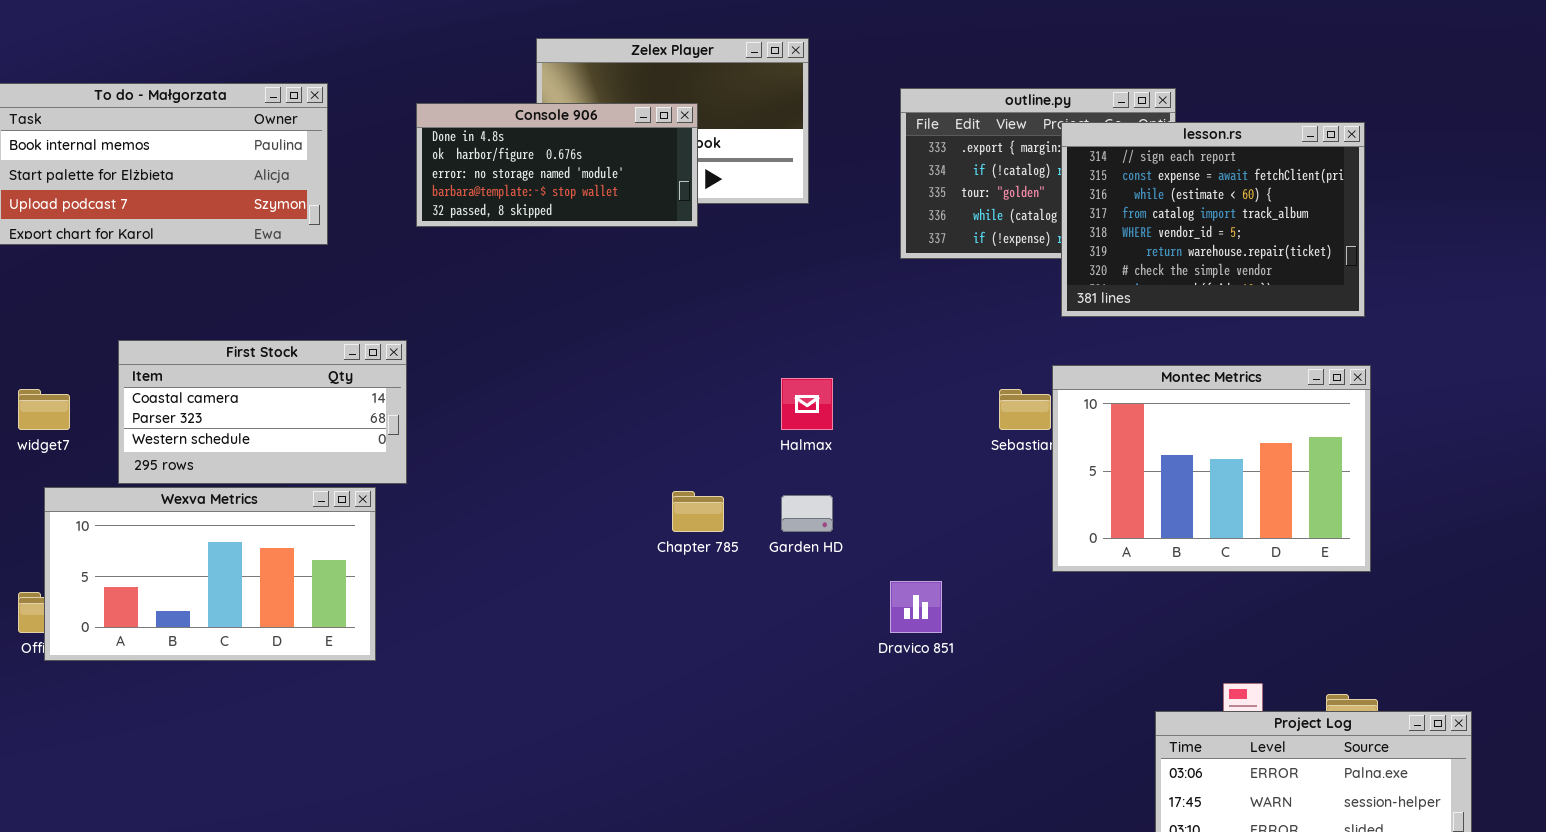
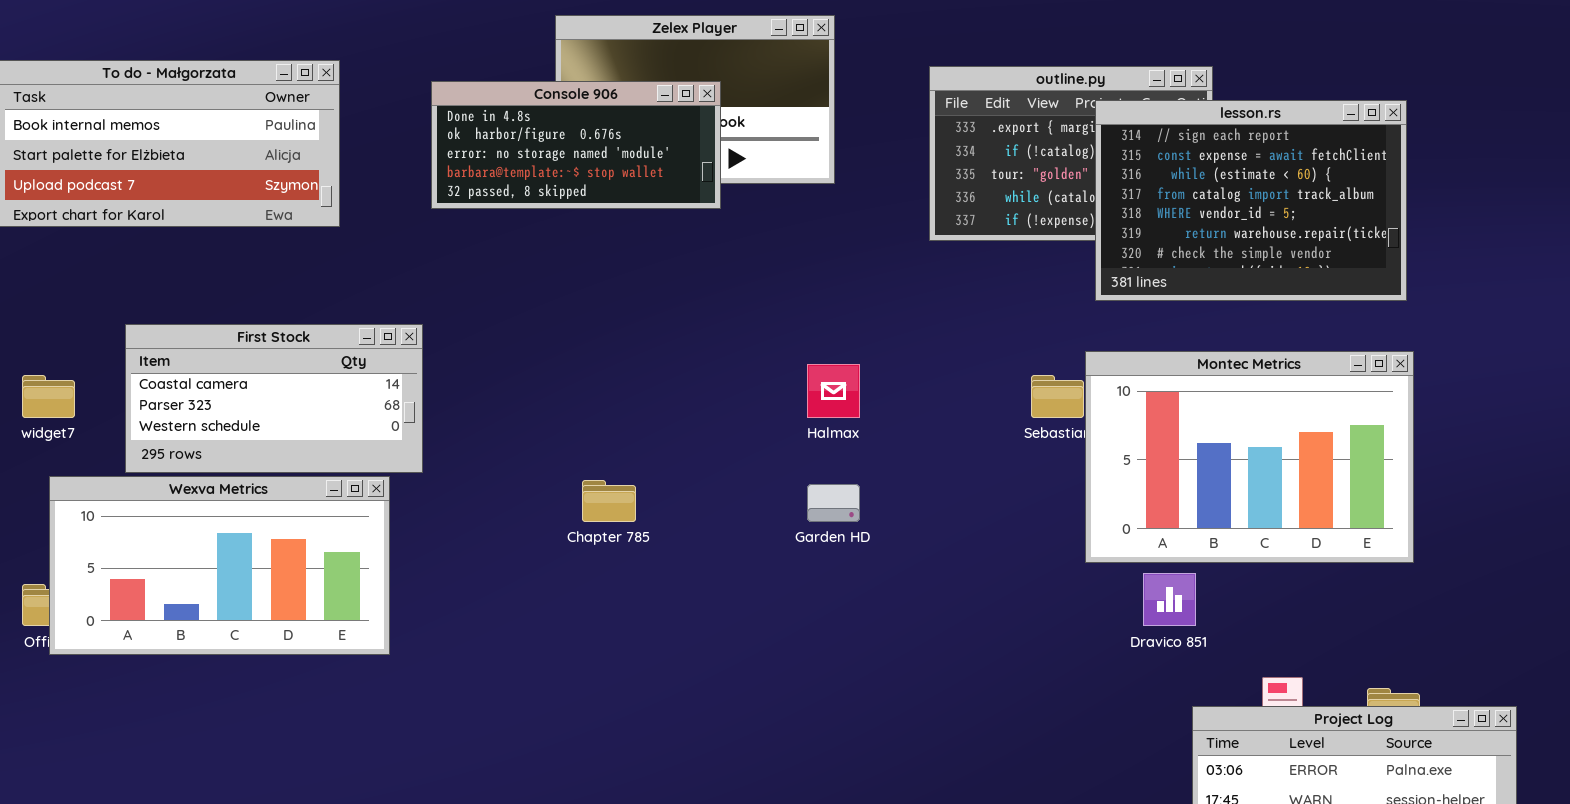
Chapter 785: [672,491,724,532] -> [582,480,636,522], moved
Dravico 851: [890,581,942,633] -> [1143,573,1196,626], moved

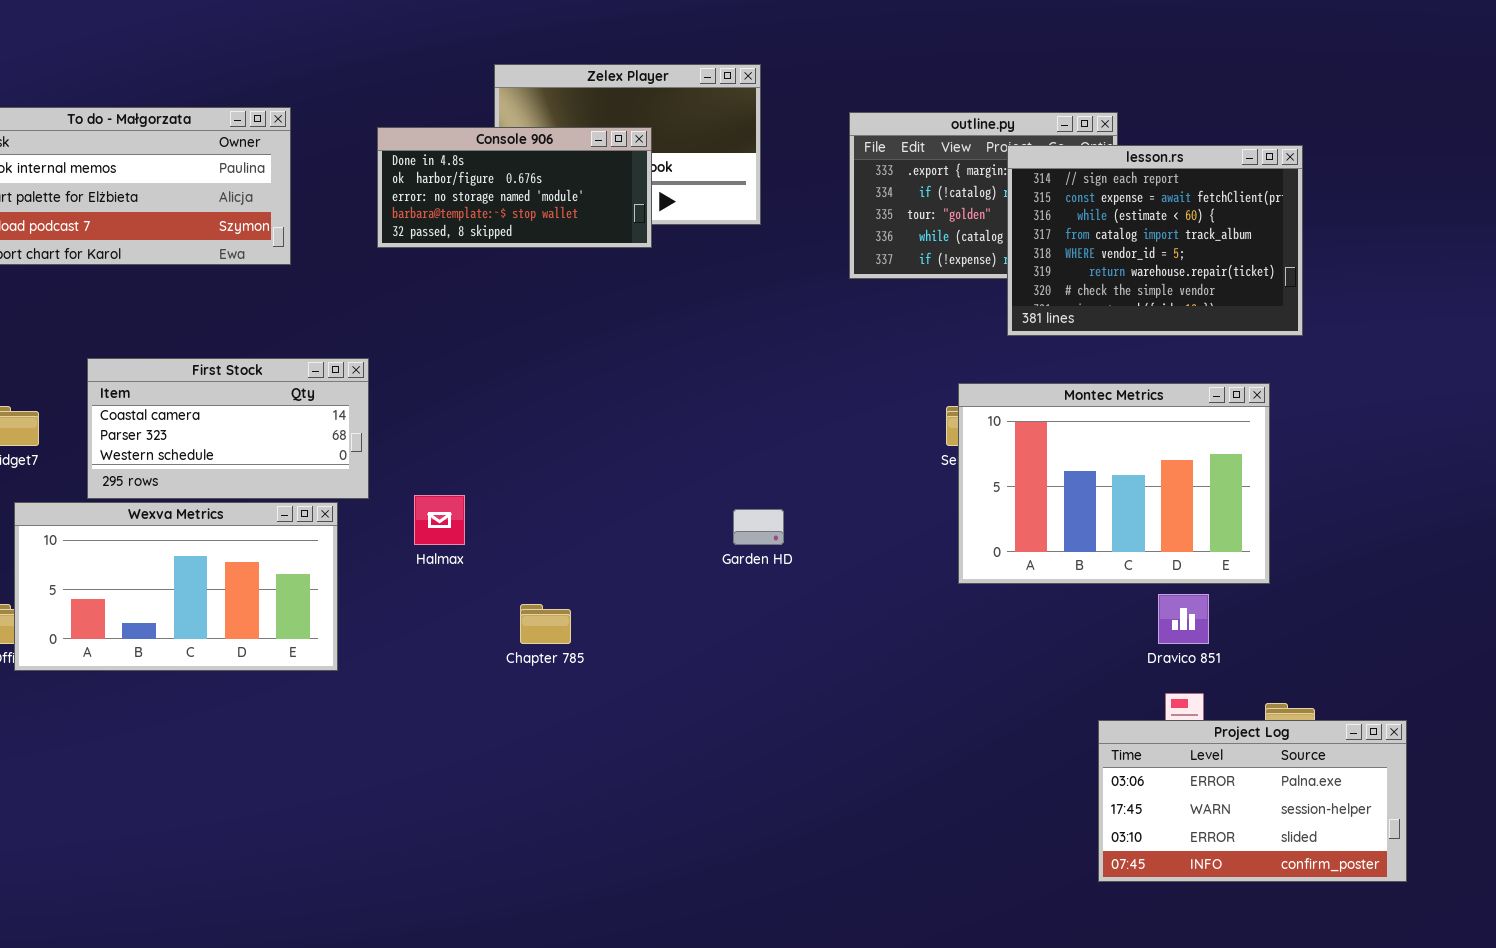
Montec Metrics: [1085,351,1414,563] -> [958,383,1270,584], moved
Halmax: [807,364,860,418] -> [414,495,465,545], moved
Chapter 785: [582,480,636,522] -> [520,604,571,644], moved
Dravico 851: [1143,573,1196,626] -> [1158,594,1209,644], moved

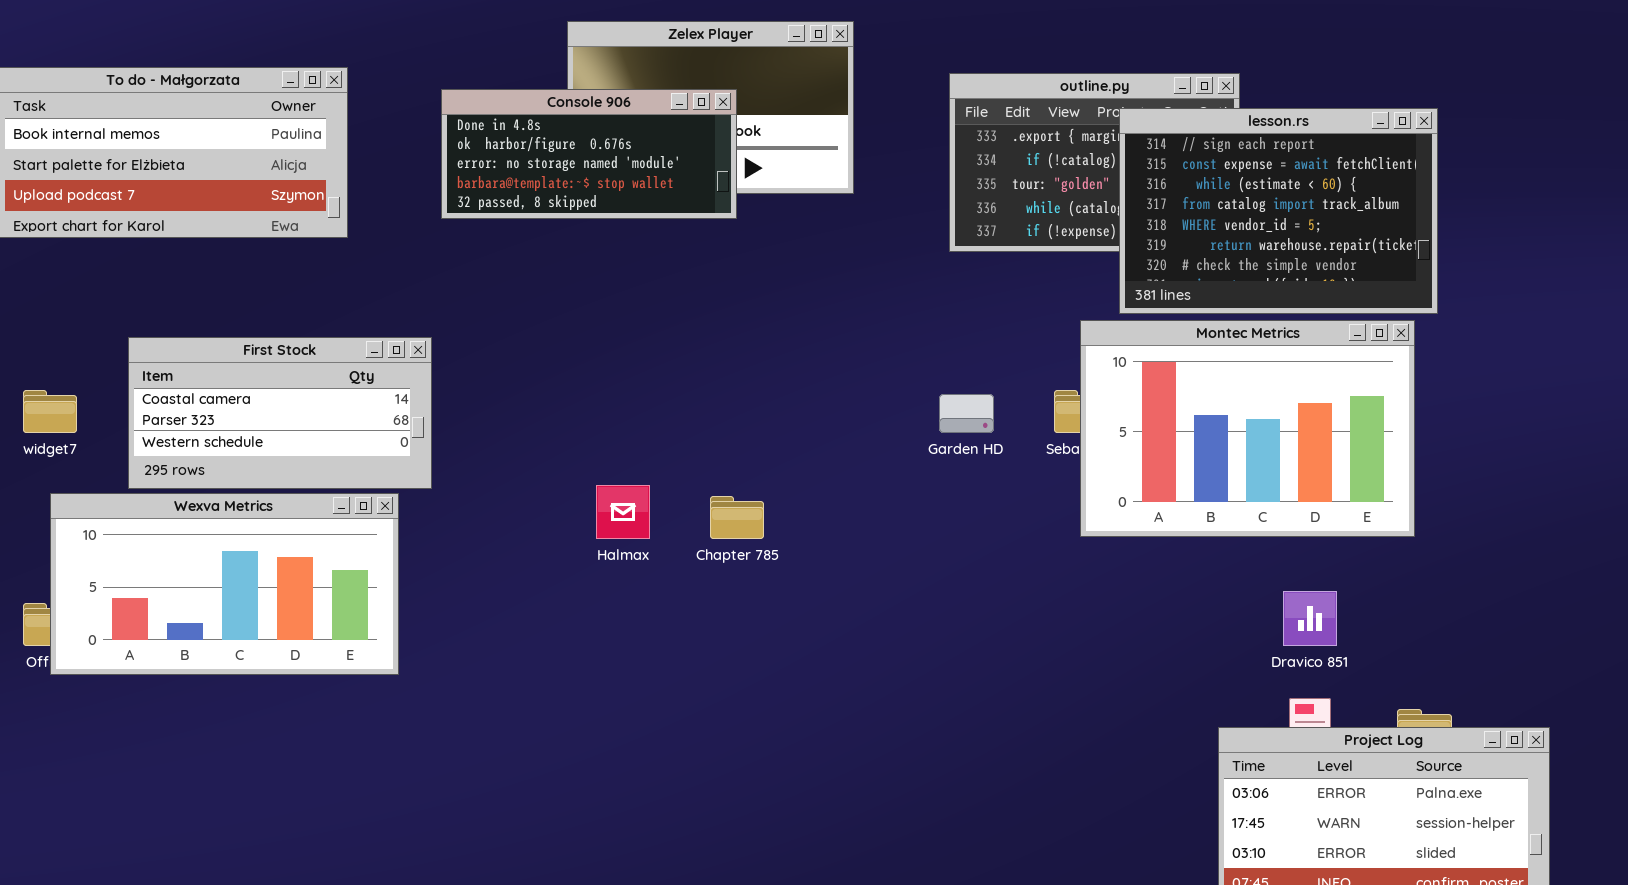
Montec Metrics: [958,383,1270,584] -> [1080,320,1415,537], moved
Halmax: [414,495,465,545] -> [596,485,650,539], moved
Garden HD: [733,509,784,545] -> [939,394,994,433], moved
Chapter 785: [520,604,571,644] -> [710,496,764,539], moved

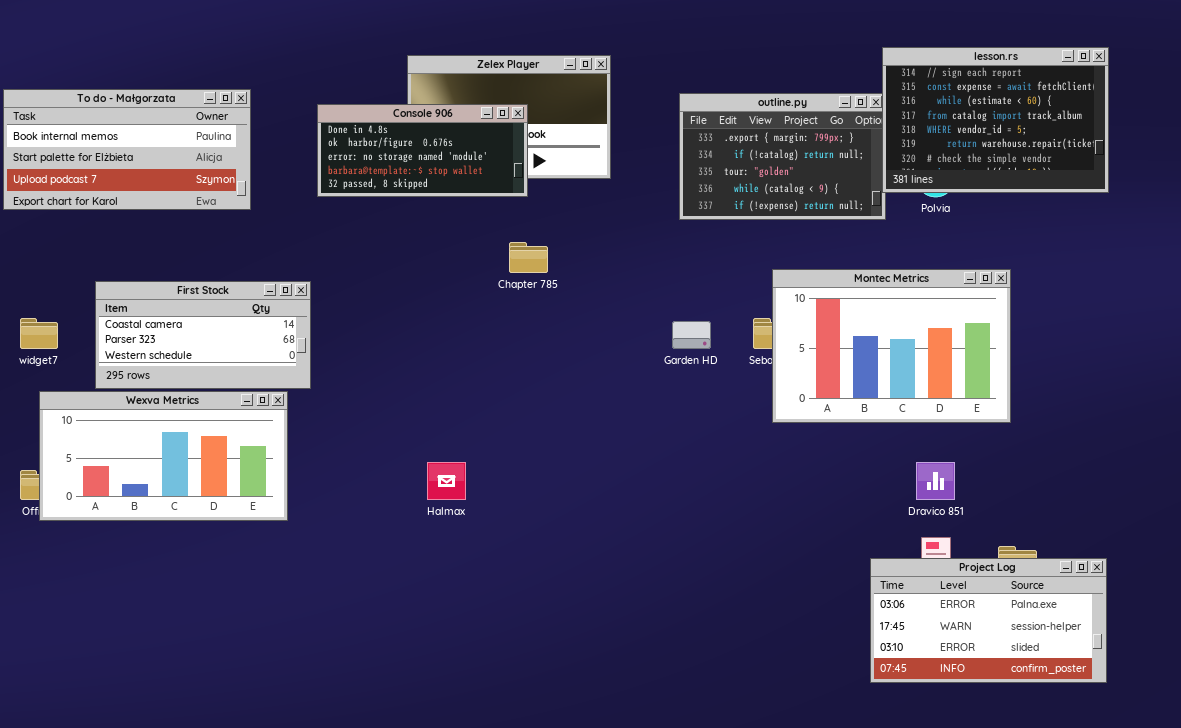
lesson.rs: [1119,108,1438,314] -> [882,47,1109,193], moved
Halmax: [596,485,650,539] -> [427,462,466,500], moved
Chapter 785: [710,496,764,539] -> [509,242,548,273], moved

